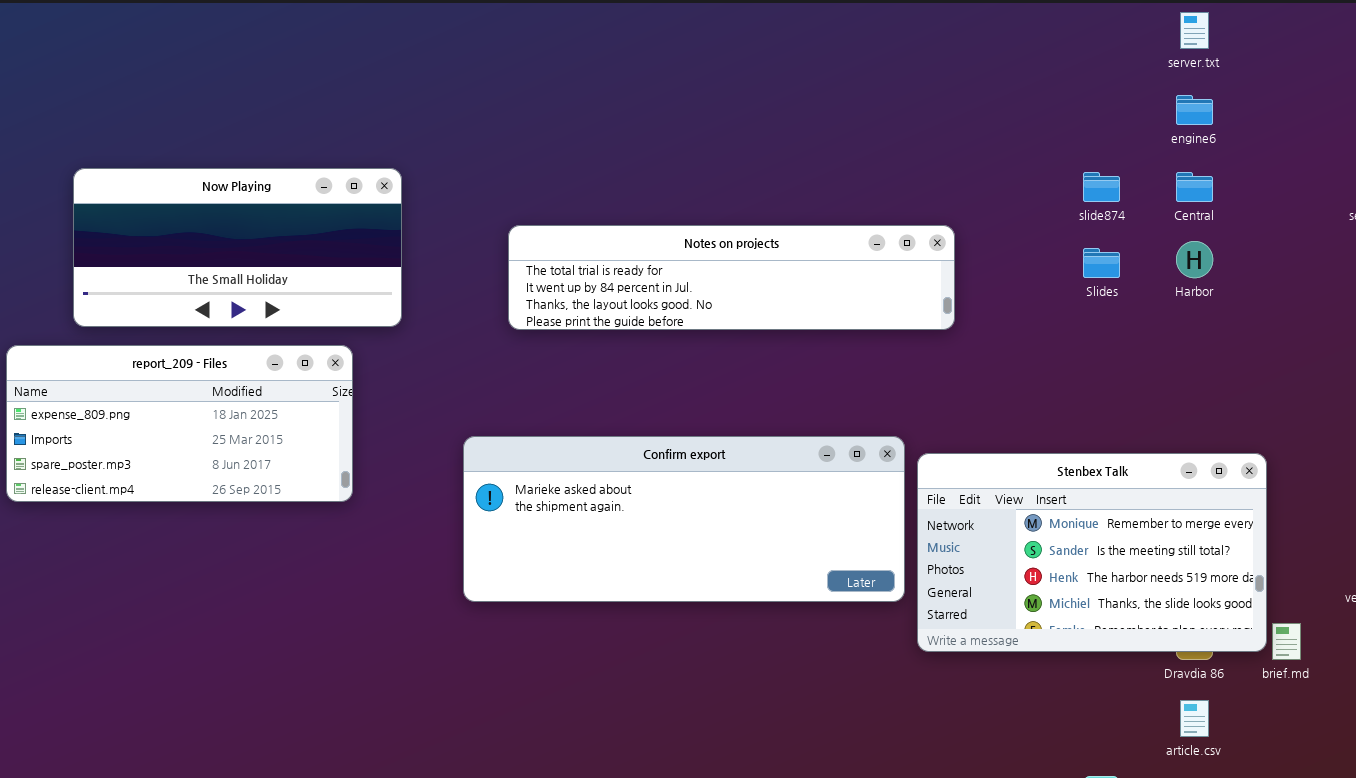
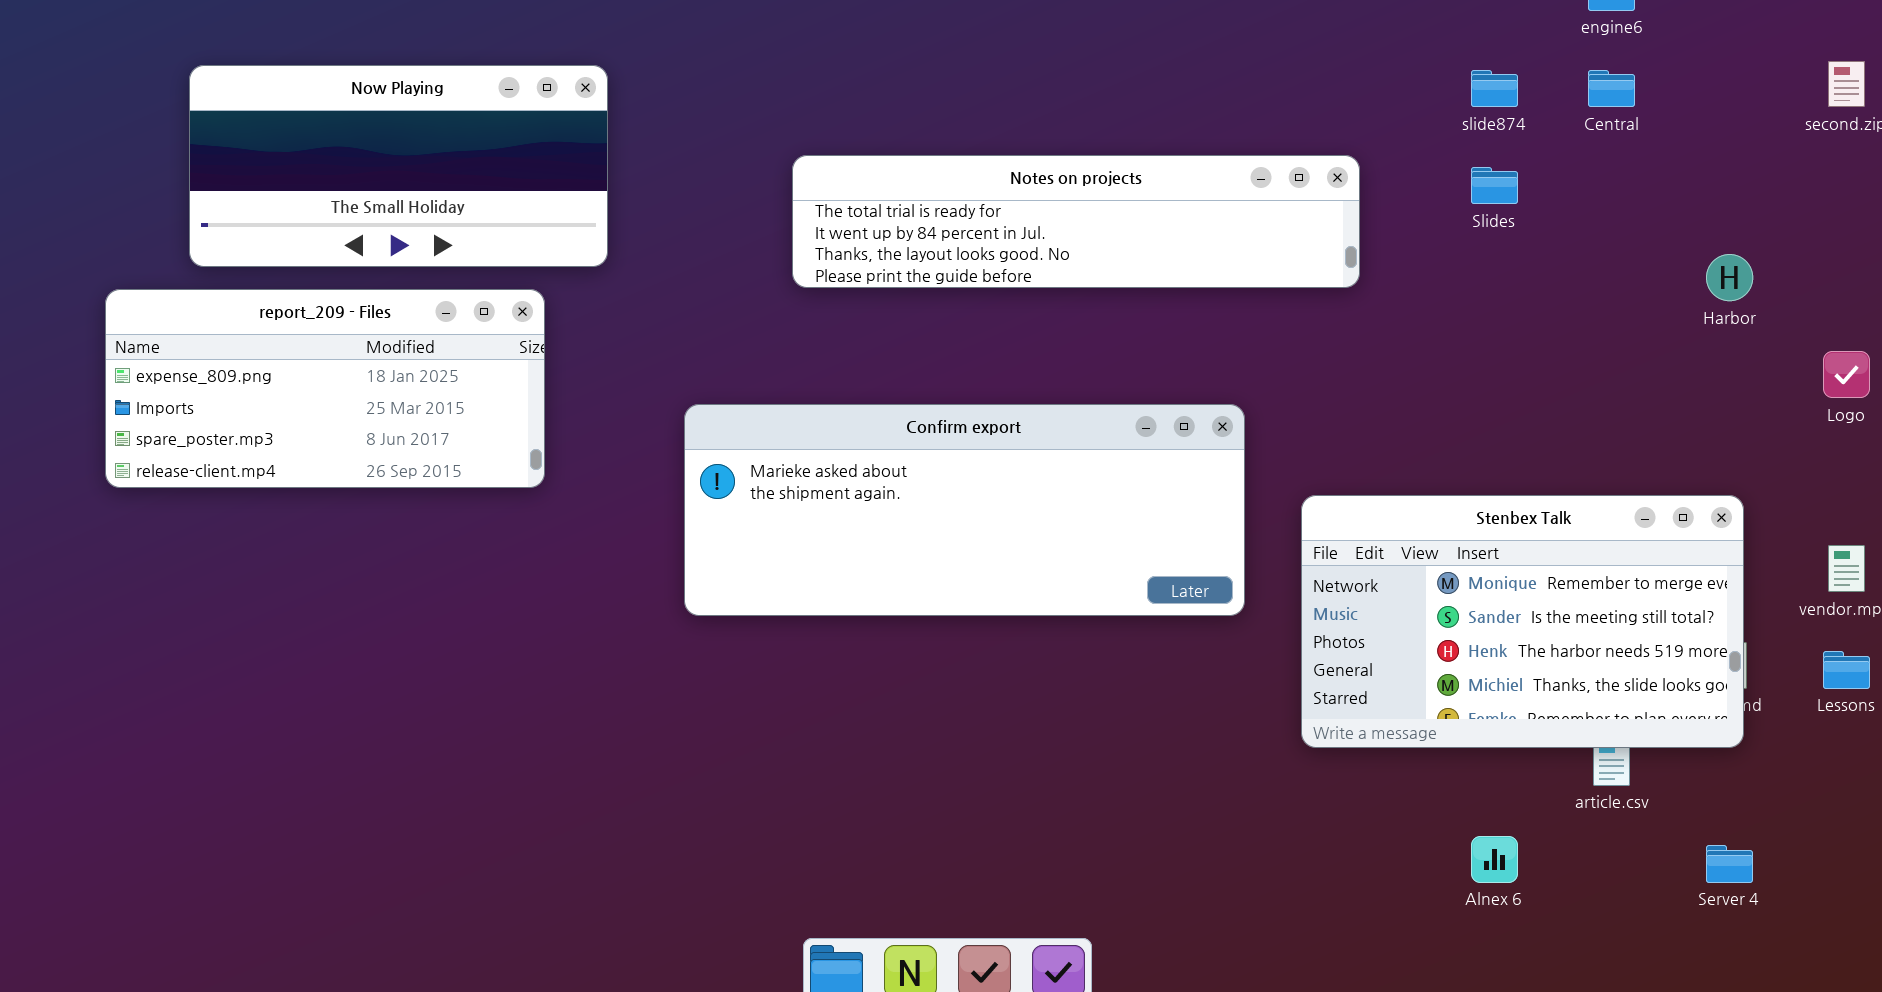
Notes on projects: [508,225,955,330] -> [792,155,1360,288], moved
Harbor: [1176,241,1213,278] -> [1706,254,1753,301], moved
Stenbex Talk: [917,453,1267,652] -> [1301,495,1744,748], moved

